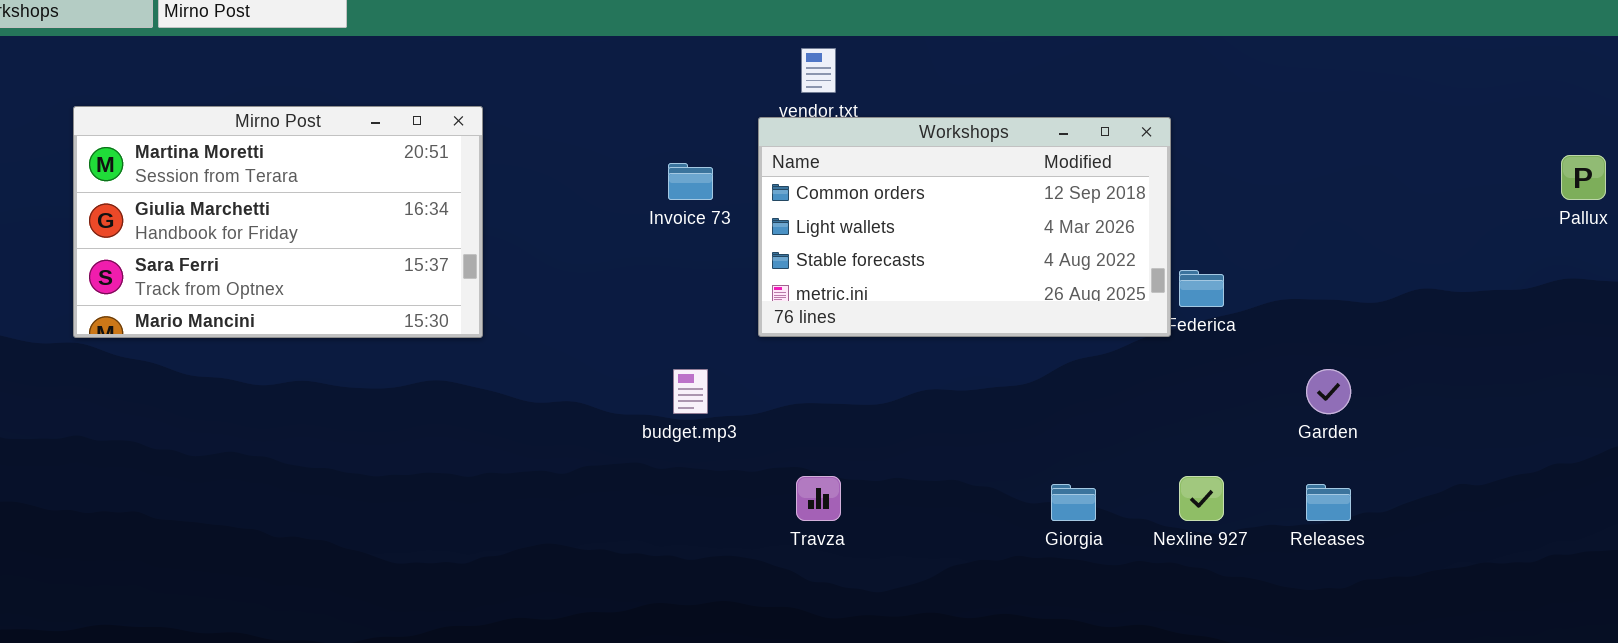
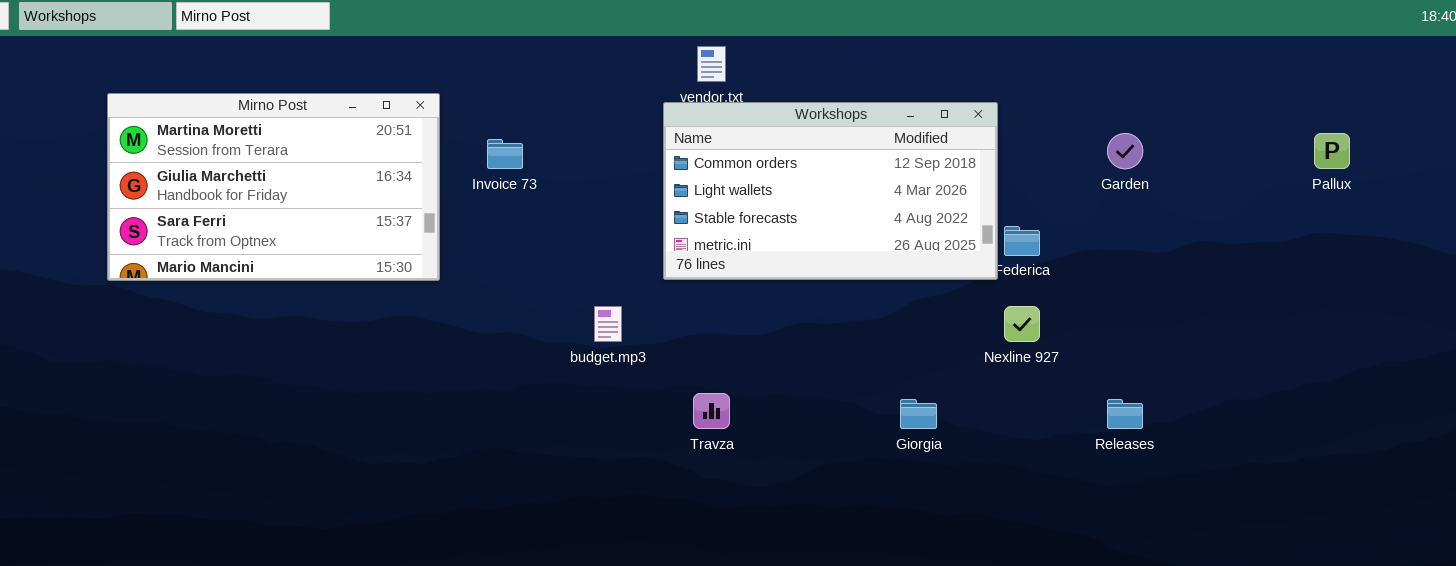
Invoice 73: [668,163,713,200] -> [487,139,523,169], moved
Garden: [1306,369,1351,414] -> [1107,133,1143,169], moved
Nexline 927: [1179,476,1224,521] -> [1004,306,1040,342], moved

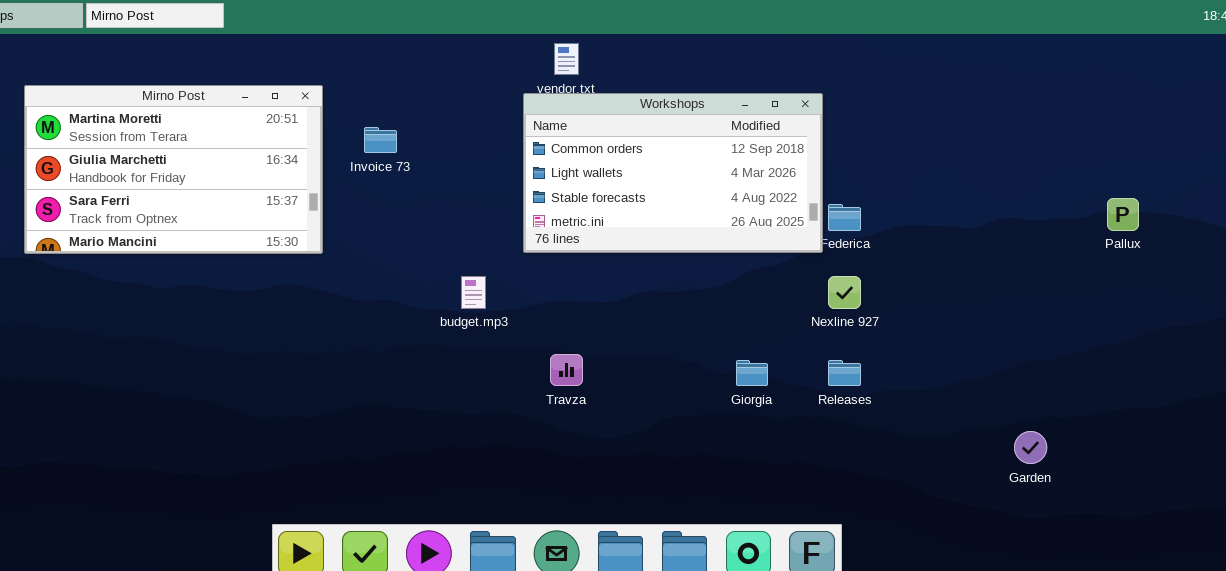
Garden: [1107,133,1143,169] -> [1014,431,1047,464], moved
Pallux: [1314,133,1350,169] -> [1107,198,1139,231], moved
Releases: [1107,399,1143,429] -> [828,360,861,386], moved

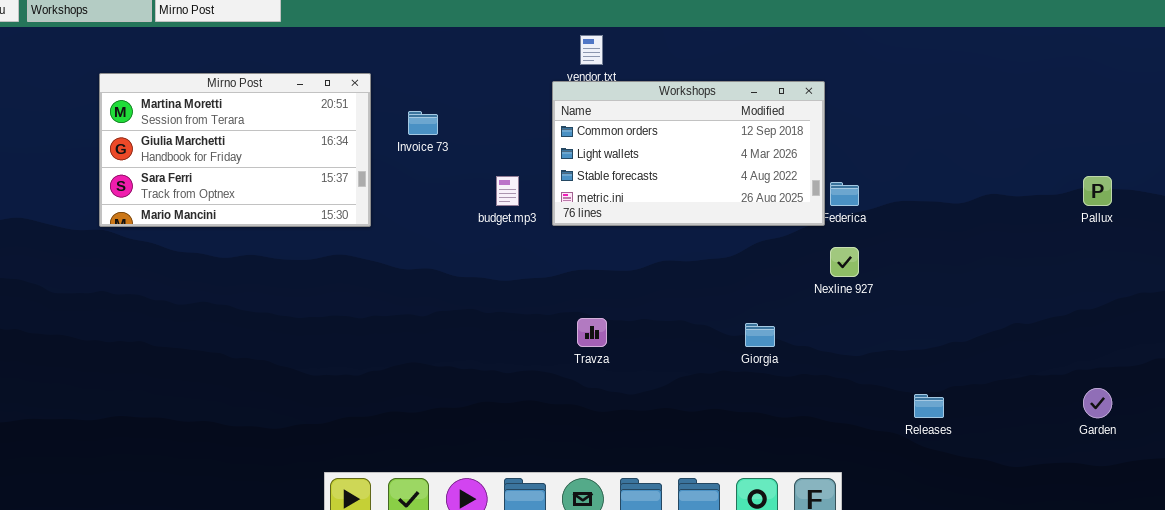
budget.mp3: [461,276,486,309] -> [496,176,519,206], moved
Releases: [828,360,861,386] -> [914,394,944,418], moved
Garden: [1014,431,1047,464] -> [1083,388,1112,418], moved

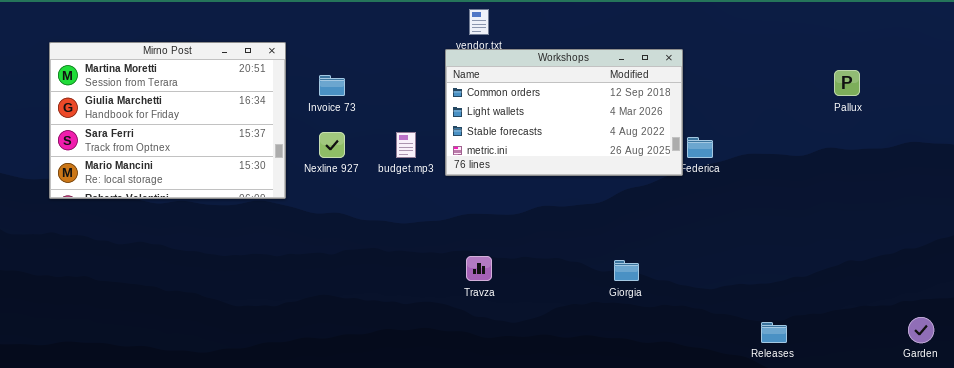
Mirno Post: [99,73,371,227] -> [49,42,286,199], resized
Pallux: [1083,176,1112,206] -> [834,70,860,96], moved
Nexline 927: [830,247,859,277] -> [319,132,345,158], moved

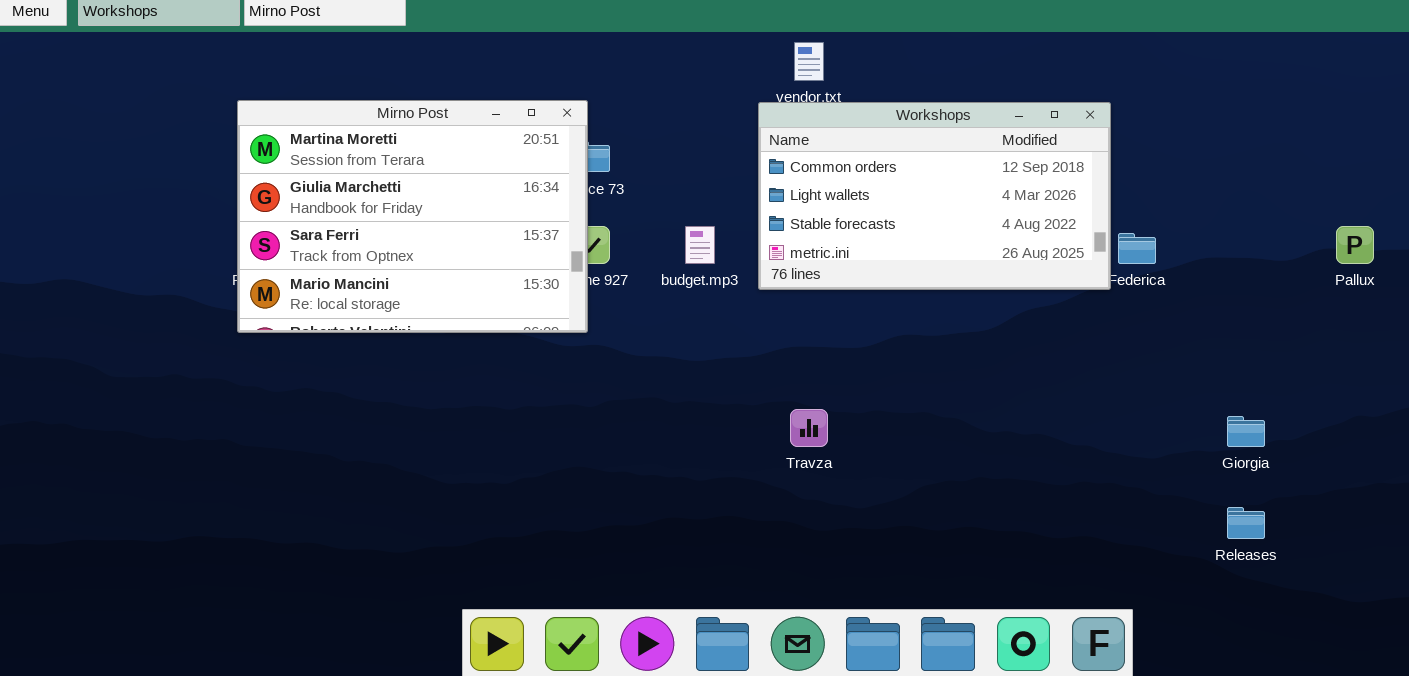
Mirno Post: [49,42,286,199] -> [237,100,588,333], moved
Pallux: [834,70,860,96] -> [1336,226,1374,264], moved
Giorgia: [614,260,639,281] -> [1227,416,1265,447], moved

